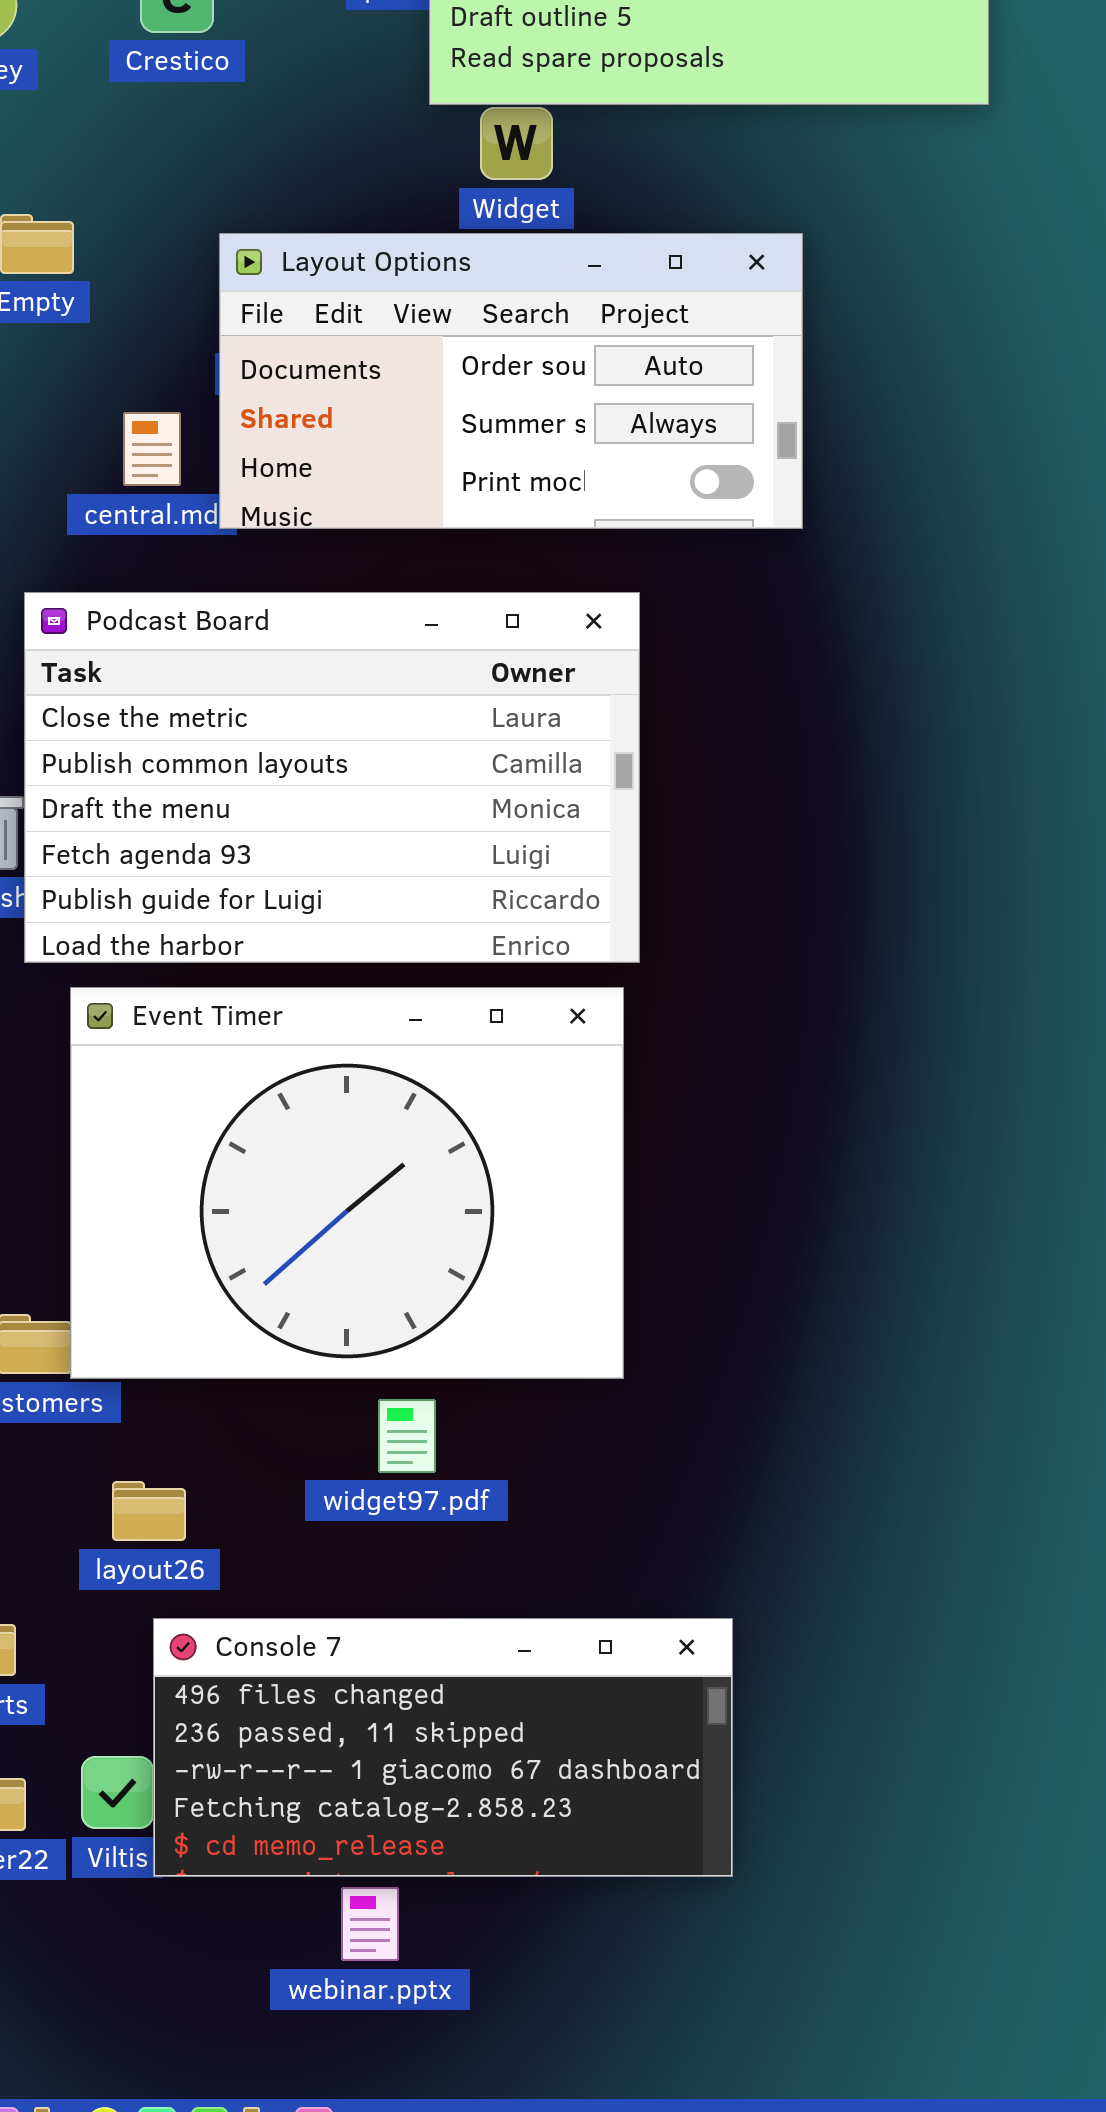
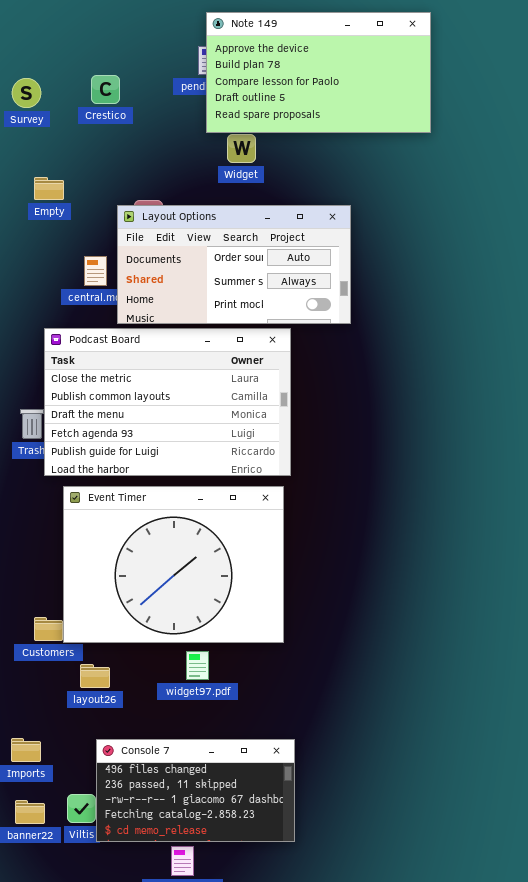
Layout Options: [219,233,803,529] -> [117,205,351,324], moved
layout26: [112,1481,186,1541] -> [80,664,110,688], moved
Console 7: [153,1618,733,1877] -> [96,739,295,842], resized

